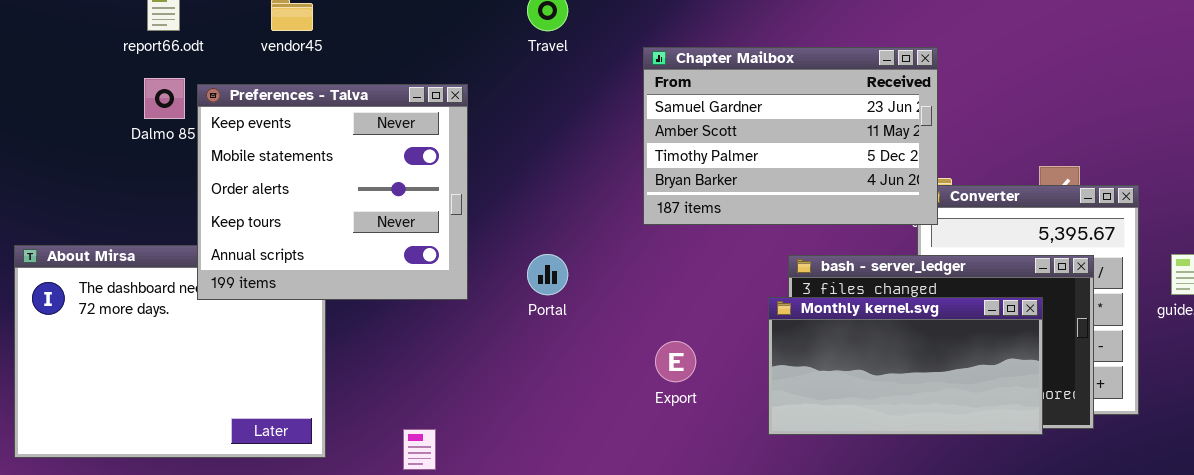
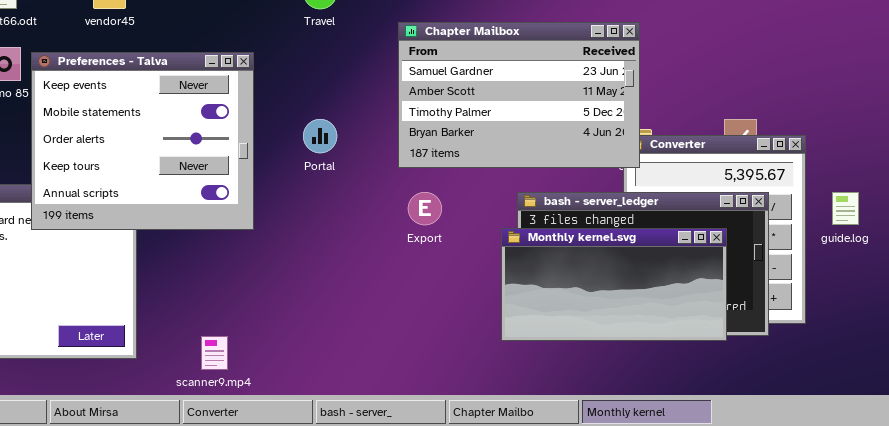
Portal: [527,254,568,295] -> [303,119,337,153], moved
Export: [655,341,696,382] -> [408,192,442,225], moved

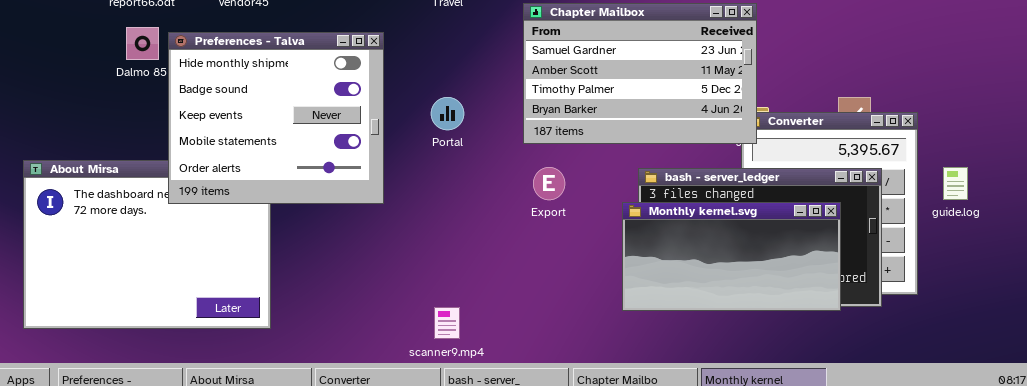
Preferences - Talva: [31,52,254,230] -> [168,32,384,204], scrolled up 2 rows
scanner9.mp4: [201,336,228,370] -> [434,307,460,339], moved

